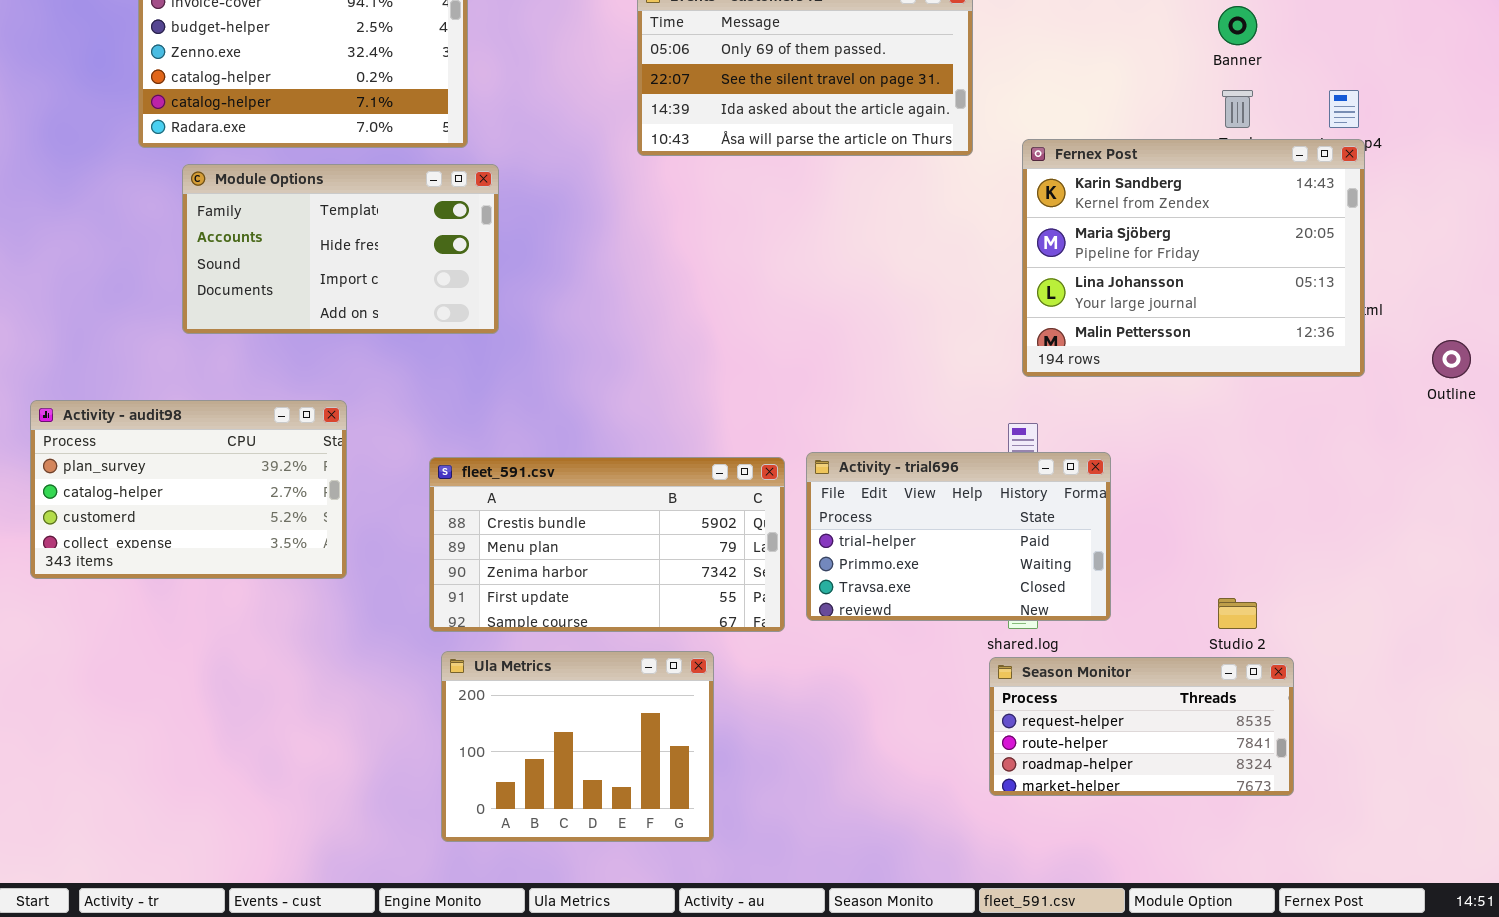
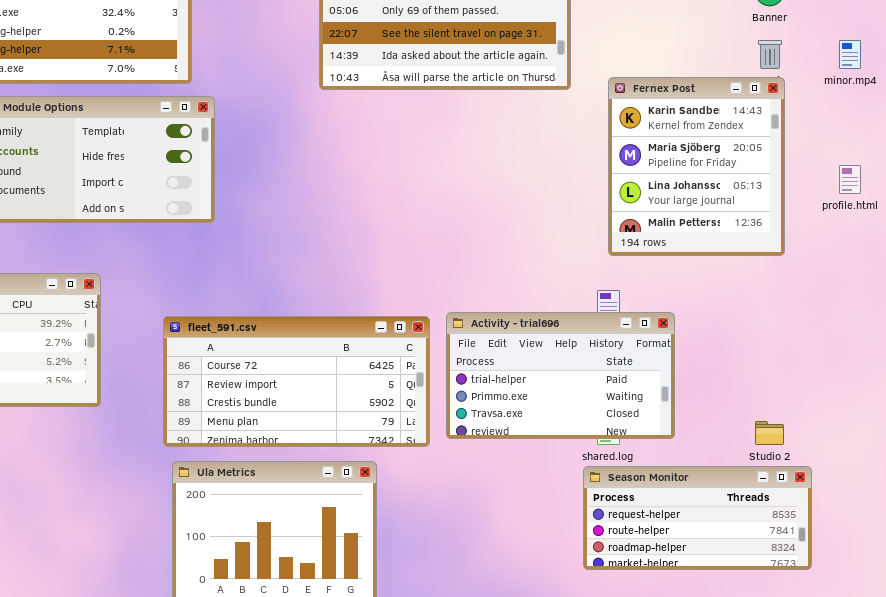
Fernex Post: [1022,139,1365,377] -> [608,77,785,256], resized
fleet_591.csv: [429,457,785,632] -> [163,316,430,447], scrolled up 2 rows

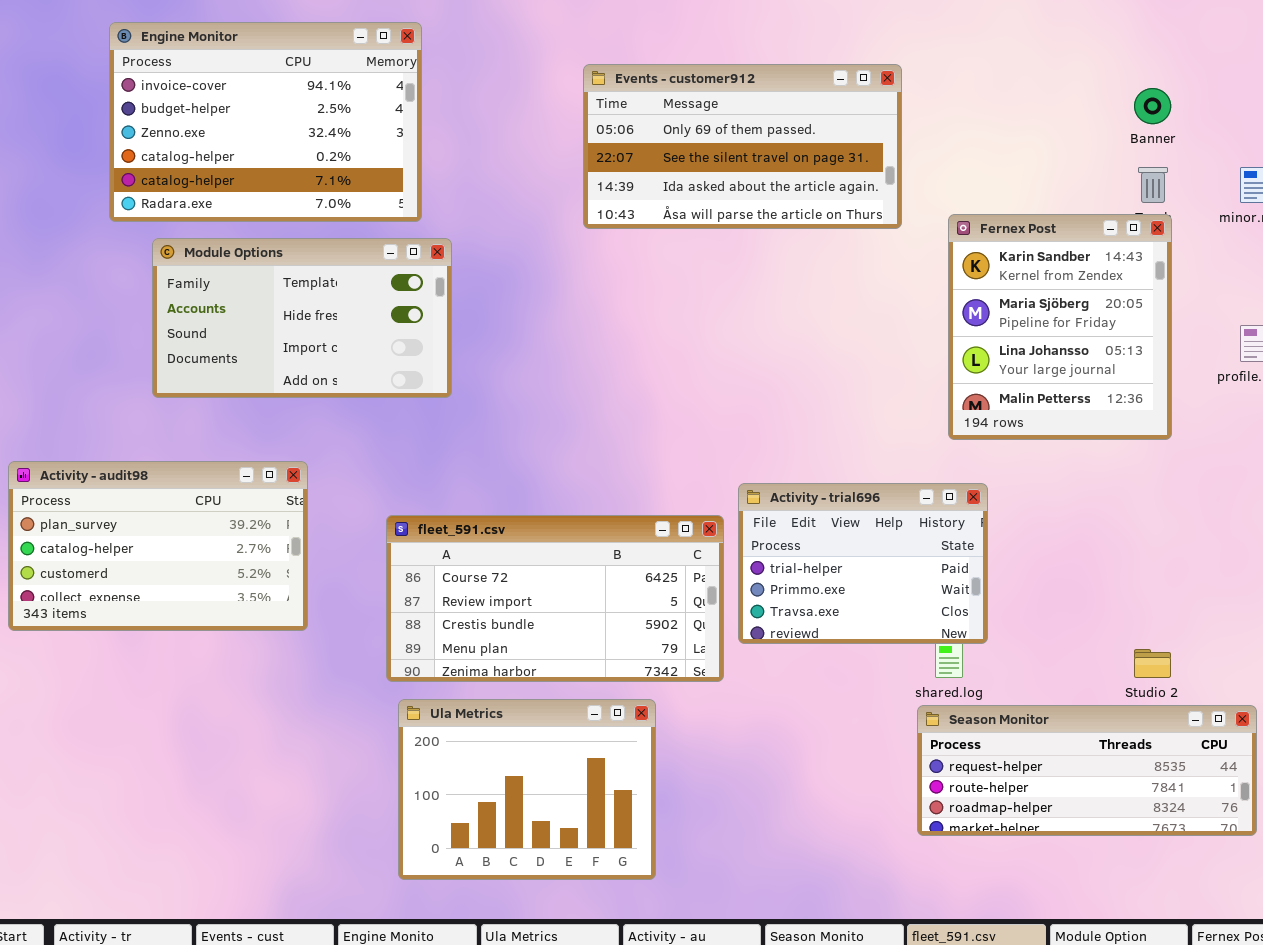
Activity - trial696: [446,312,675,439] -> [738,483,988,644], moved, resized
Season Monitor: [583,466,812,570] -> [917,705,1257,836], resized

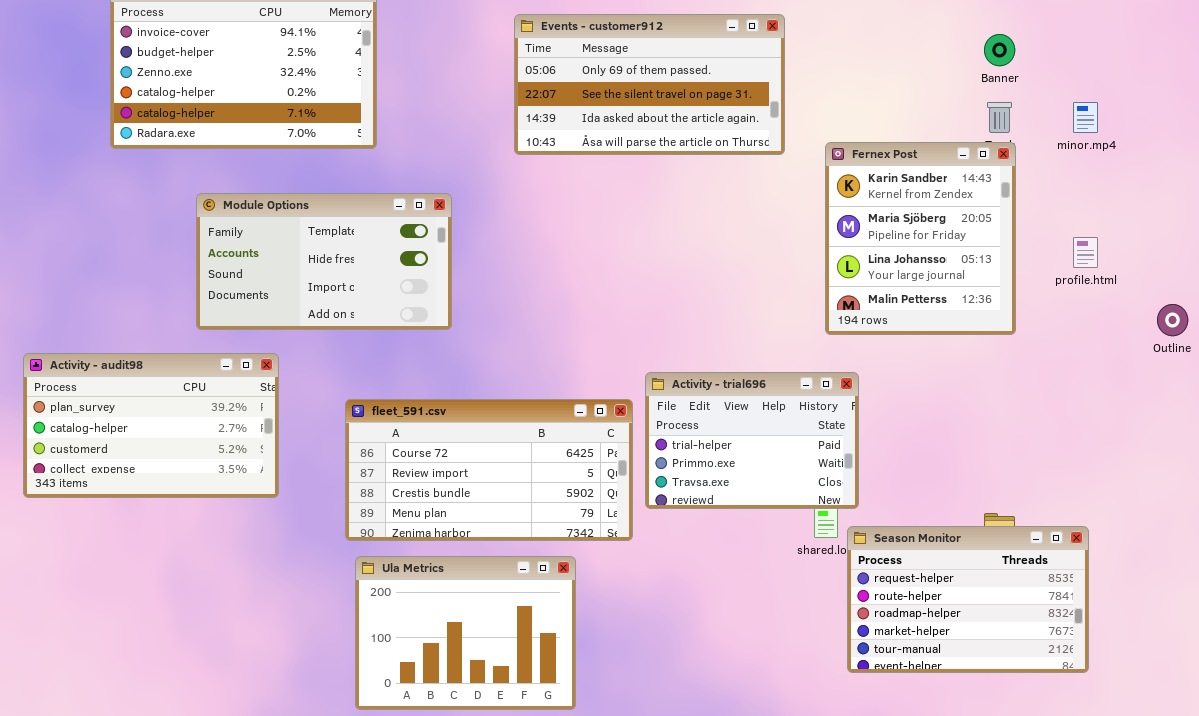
Module Options: [152,238,452,398] -> [196,193,452,330], moved
Season Monitor: [917,705,1257,836] -> [847,526,1089,673], resized

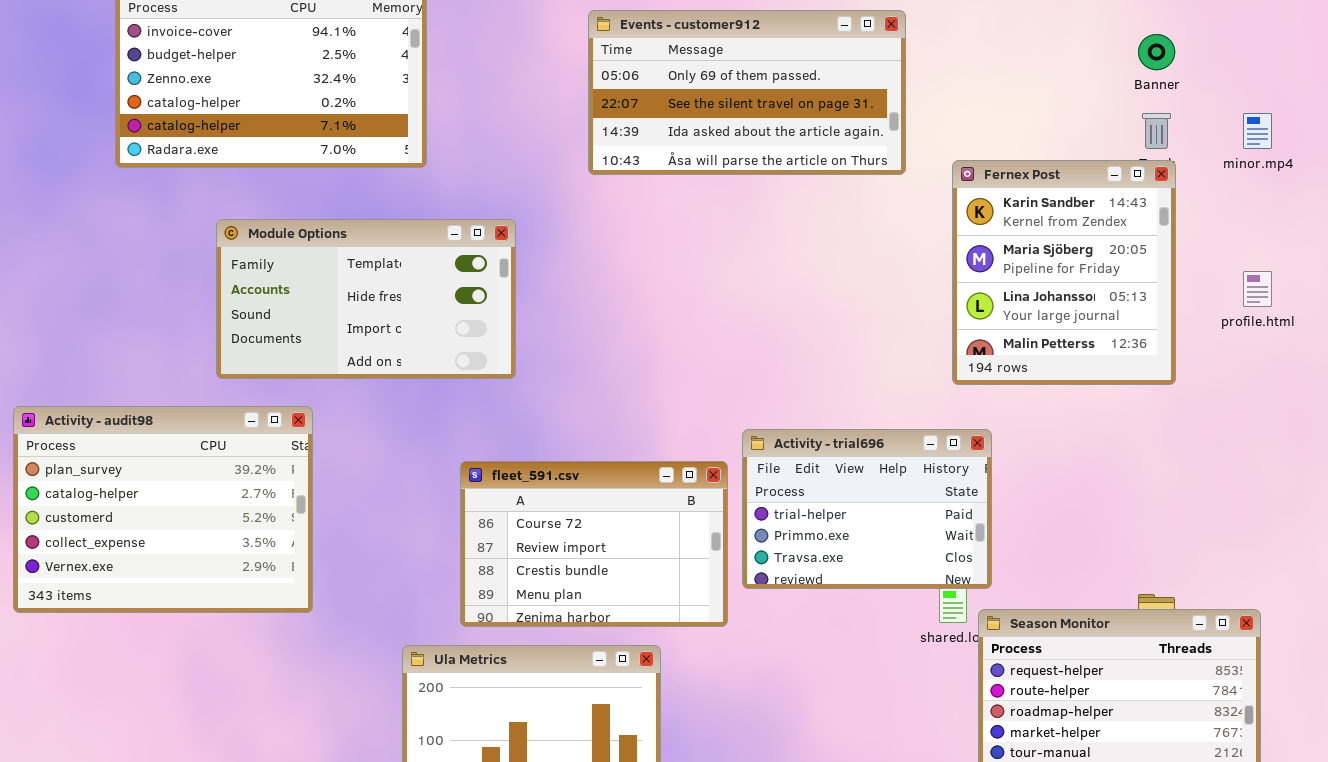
Activity - audit98: [23,353,279,498] -> [13,406,313,613], resized
fleet_591.csv: [345,399,633,541] -> [460,461,728,627], resized

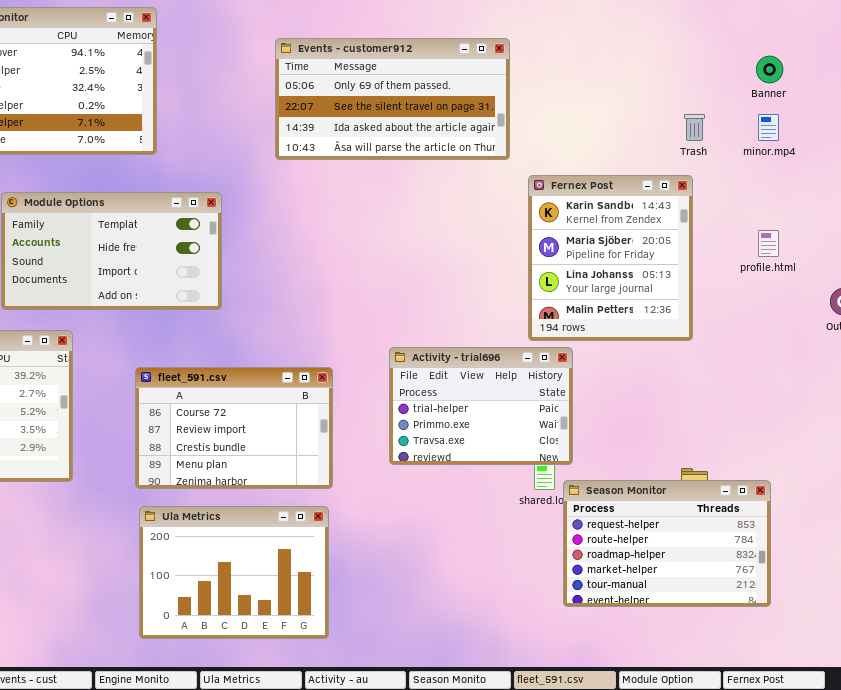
Banner: [1138,34,1175,70] -> [756,56,783,83], moved
Fernex Post: [952,160,1176,385] -> [528,175,693,341], moved
fleet_591.csv: [460,461,728,627] -> [135,367,333,489], moved

